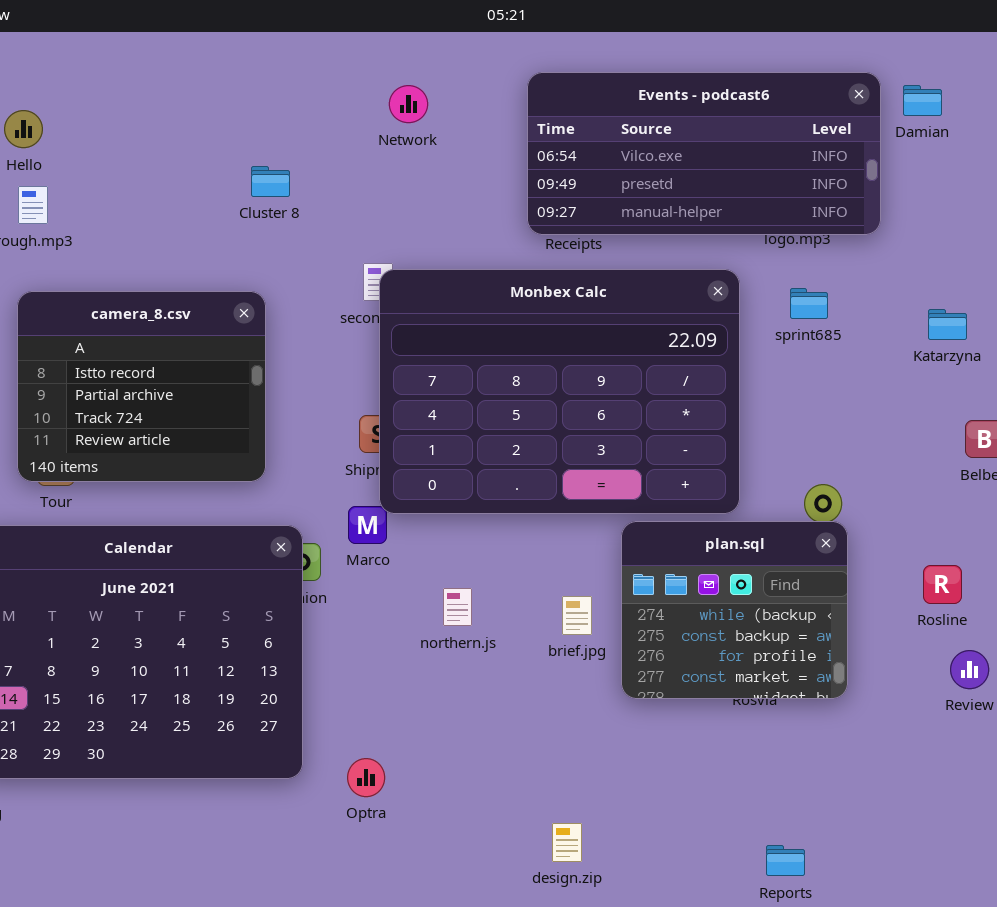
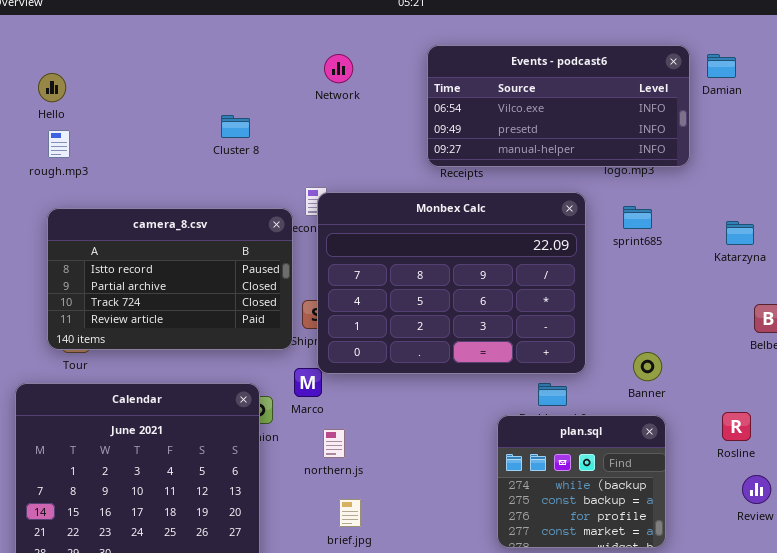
camera_8.csv: [17,291,266,482] -> [47,208,293,350], resized
plan.sql: [621,521,848,699] -> [497,415,666,548], moved
northern.js: [443,588,472,626] -> [323,429,345,458], moved
brief.jpg: [562,596,592,635] -> [339,499,361,527], moved

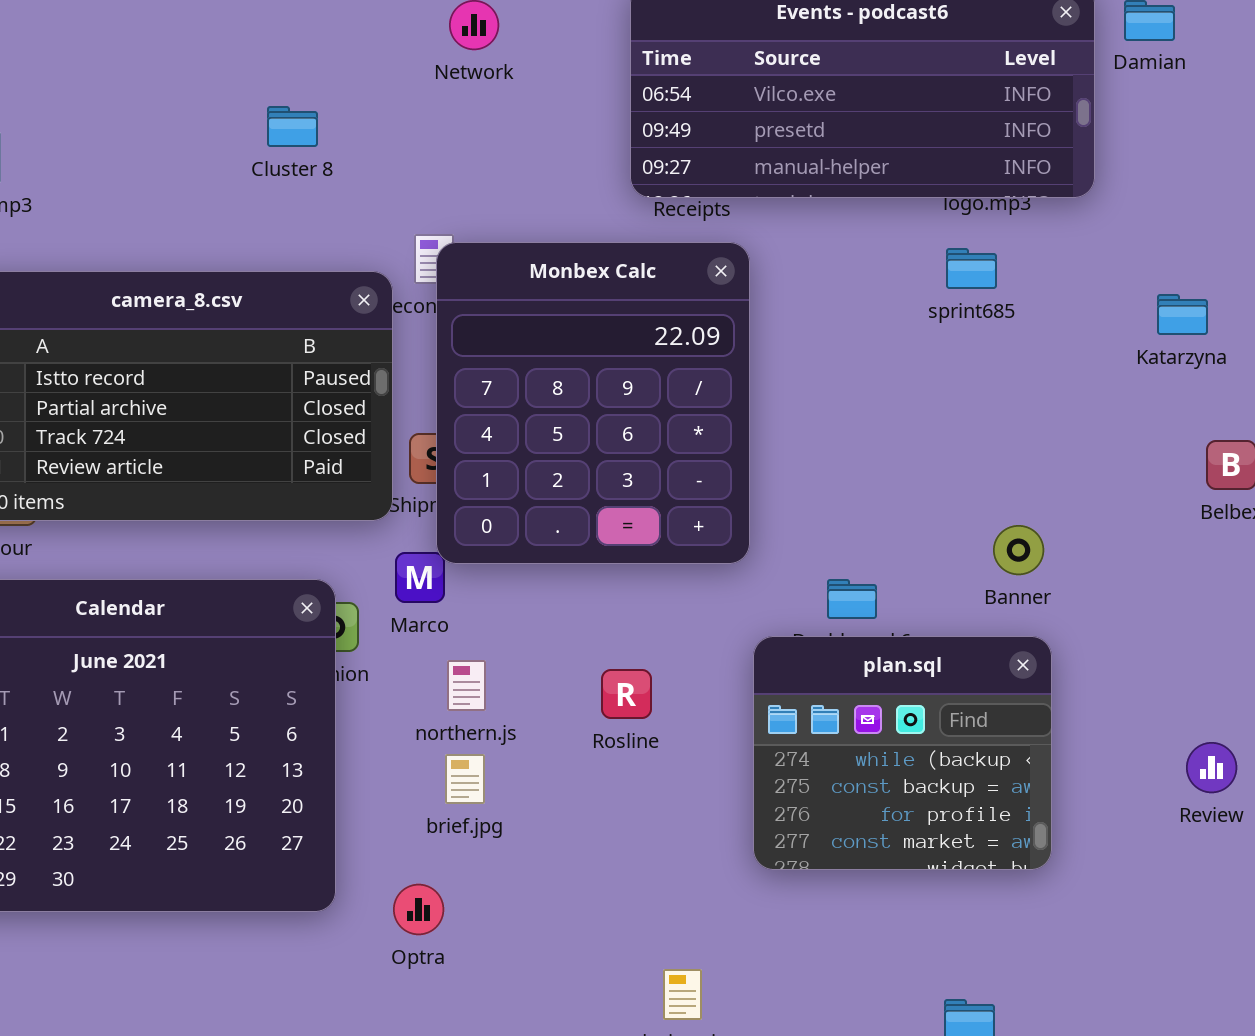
Monbex Calc: [317,192,586,374] -> [436,242,750,564], resized
sprint685: [623,206,652,229] -> [946,248,997,289], moved
Rosline: [722,412,751,441] -> [601,669,652,719], moved
brief.jpg: [339,499,361,527] -> [445,754,485,804], moved

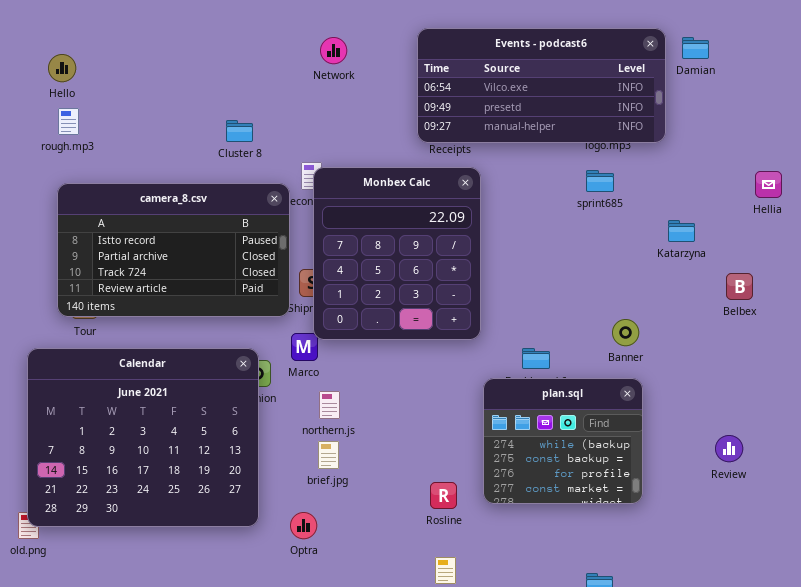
Cluster 8: [267,106,318,147] -> [226,120,253,142], moved
Katarzyna: [1157,294,1208,335] -> [668,220,695,242], moved
Rosline: [601,669,652,719] -> [430,482,457,509], moved

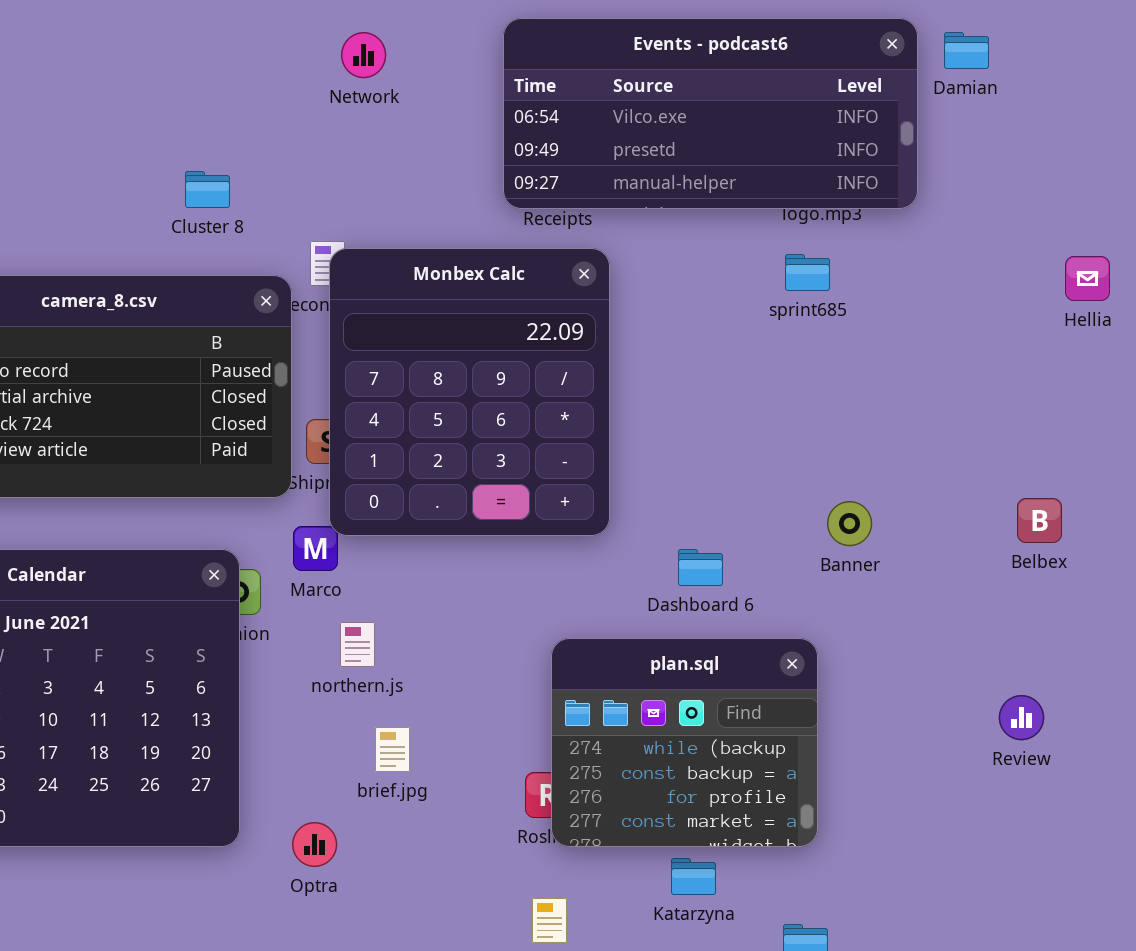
Katarzyna: [668,220,695,242] -> [671,858,716,895], moved
Belbex: [726,273,753,300] -> [1017,498,1062,543], moved
plan.sql: [483,378,643,504] -> [551,638,818,847], moved
brief.jpg: [318,441,339,469] -> [375,727,410,772], moved

